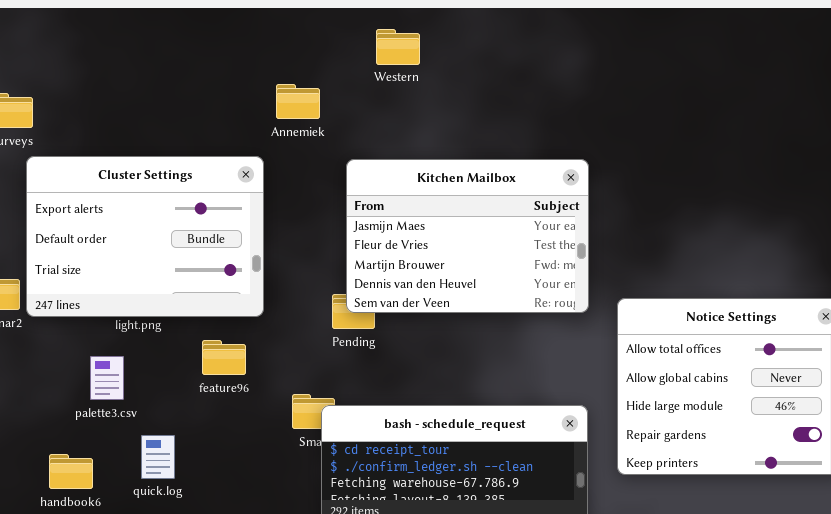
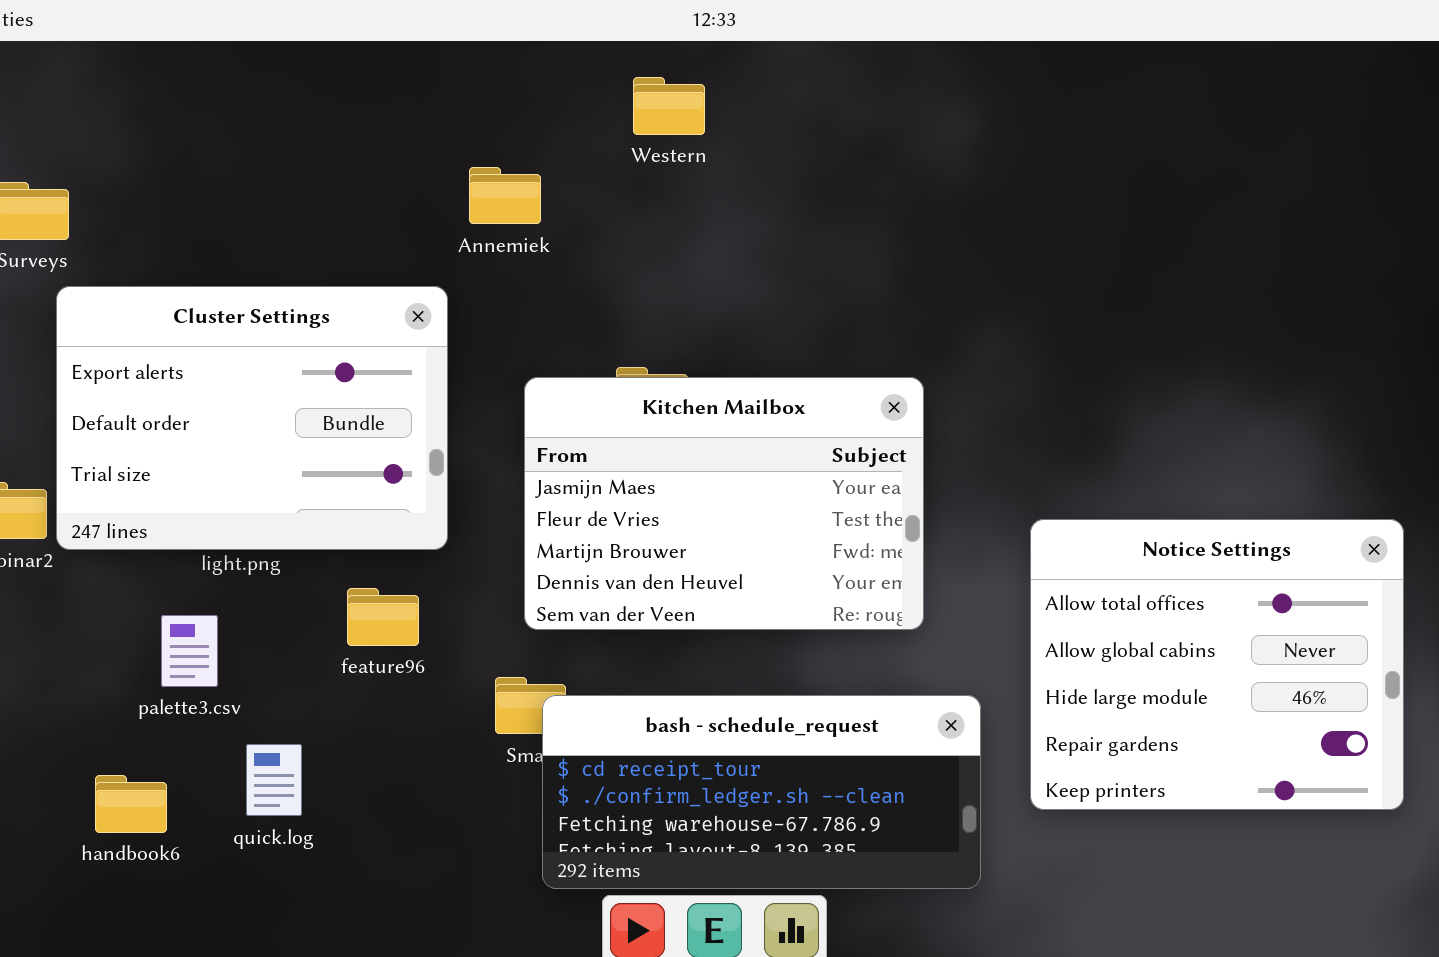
Kitchen Mailbox: [346,159,589,313] -> [524,377,924,630], moved

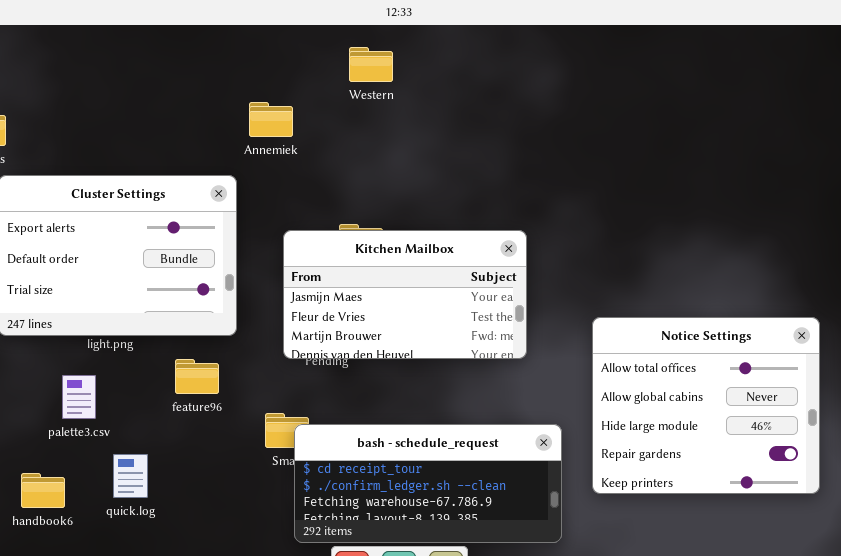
Kitchen Mailbox: [524,377,924,630] -> [283,230,527,359], resized

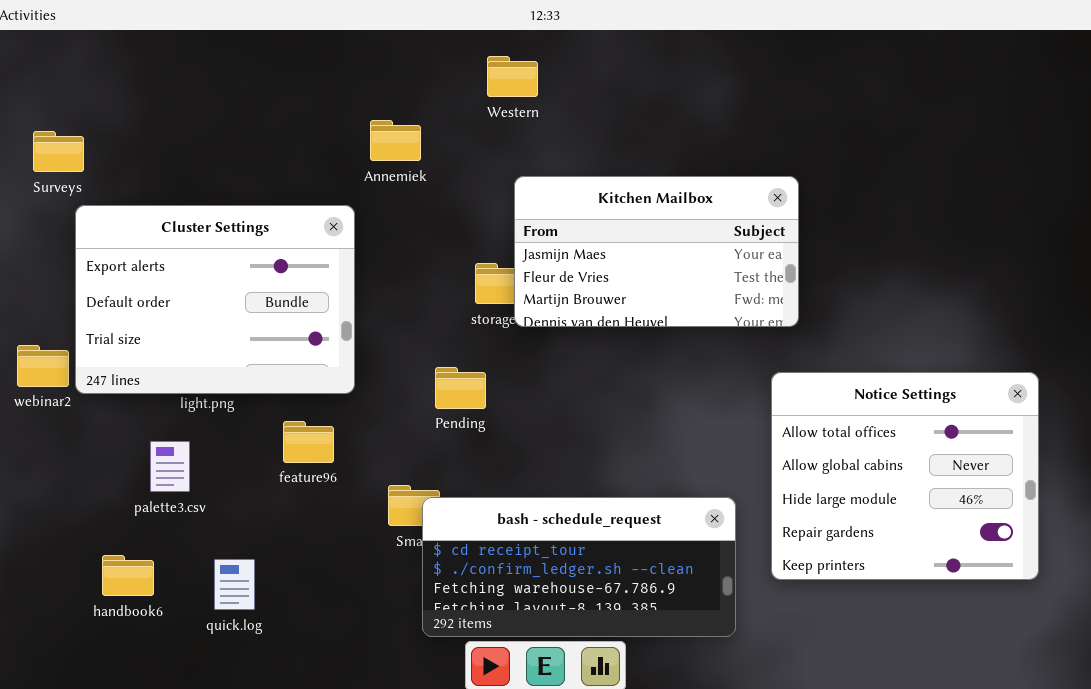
Kitchen Mailbox: [283,230,527,359] -> [514,176,799,327], moved
quick.log: [113,454,148,498] -> [214,559,255,610], moved

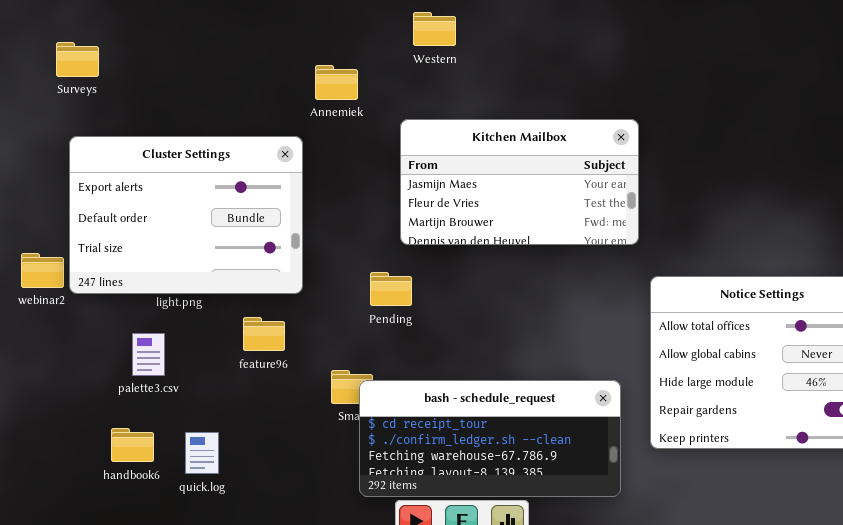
Surveys: [33,131,84,172] -> [56,42,99,77], moved
Kitchen Mailbox: [514,176,799,327] -> [400,119,639,245], moved
handbook6: [102,555,154,596] -> [111,428,154,462], moved

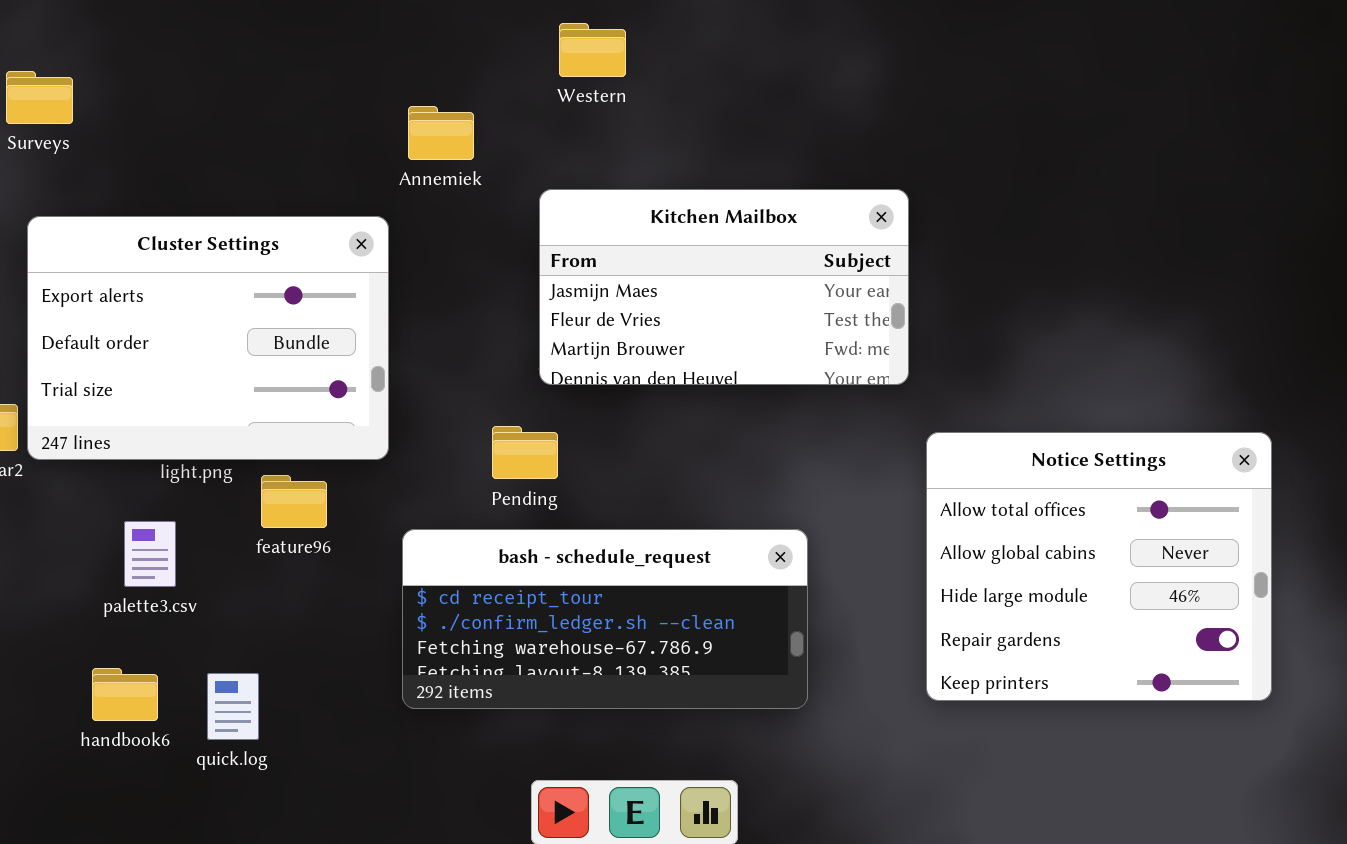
feature96: [243,317,285,351] -> [261,475,327,528], moved
bash - schedule_request: [359,380,621,497] -> [402,529,808,709], moved

